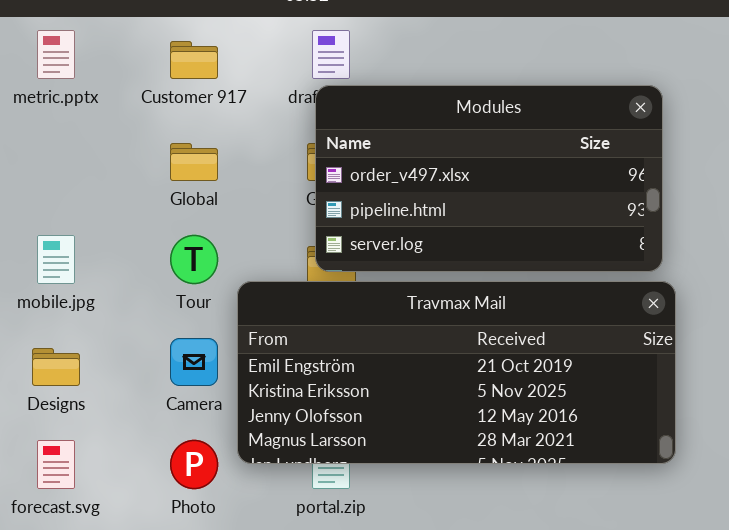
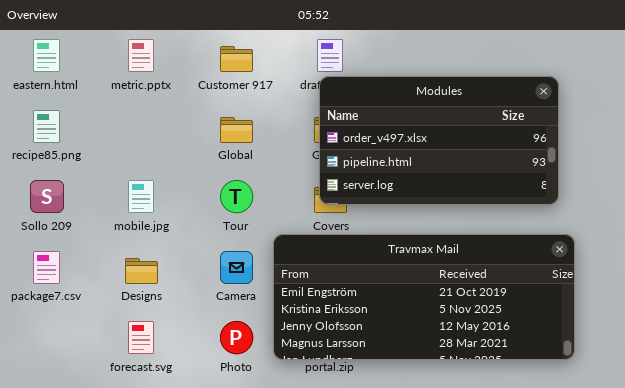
Travmax Mail: [237,281,676,464] -> [273,234,575,360], moved

